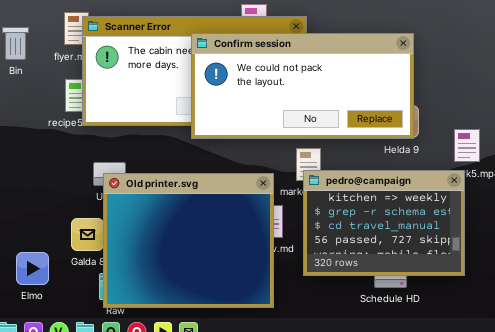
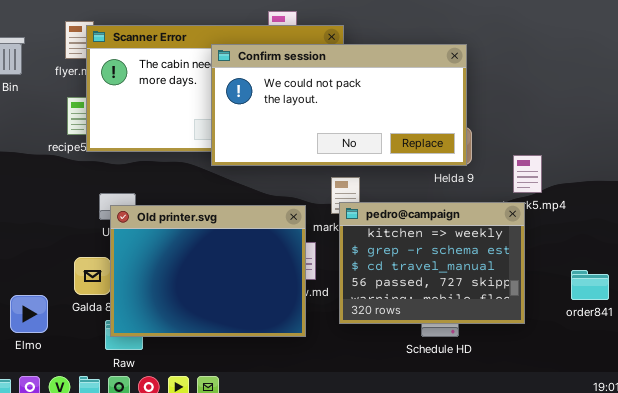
Old printer.svg: [103,173,274,308] -> [110,205,306,337], resized

